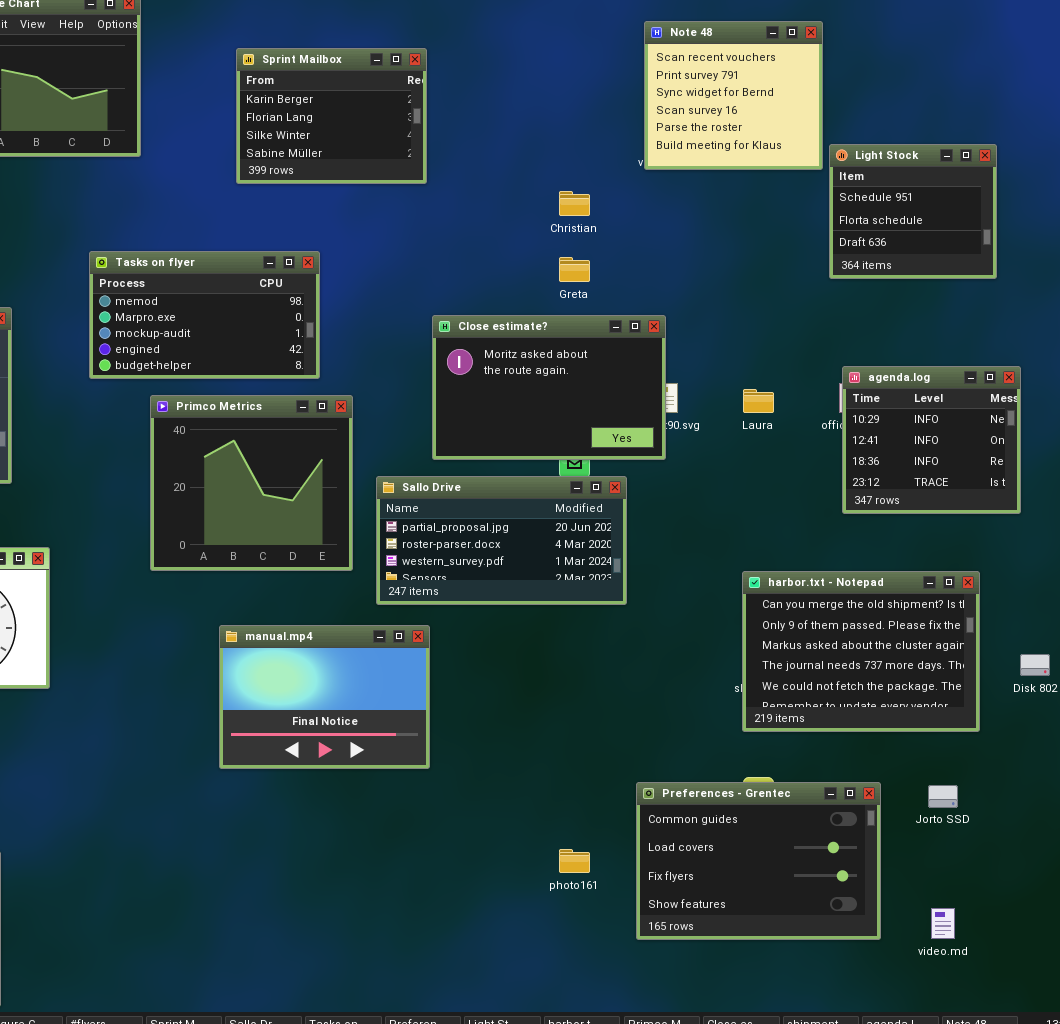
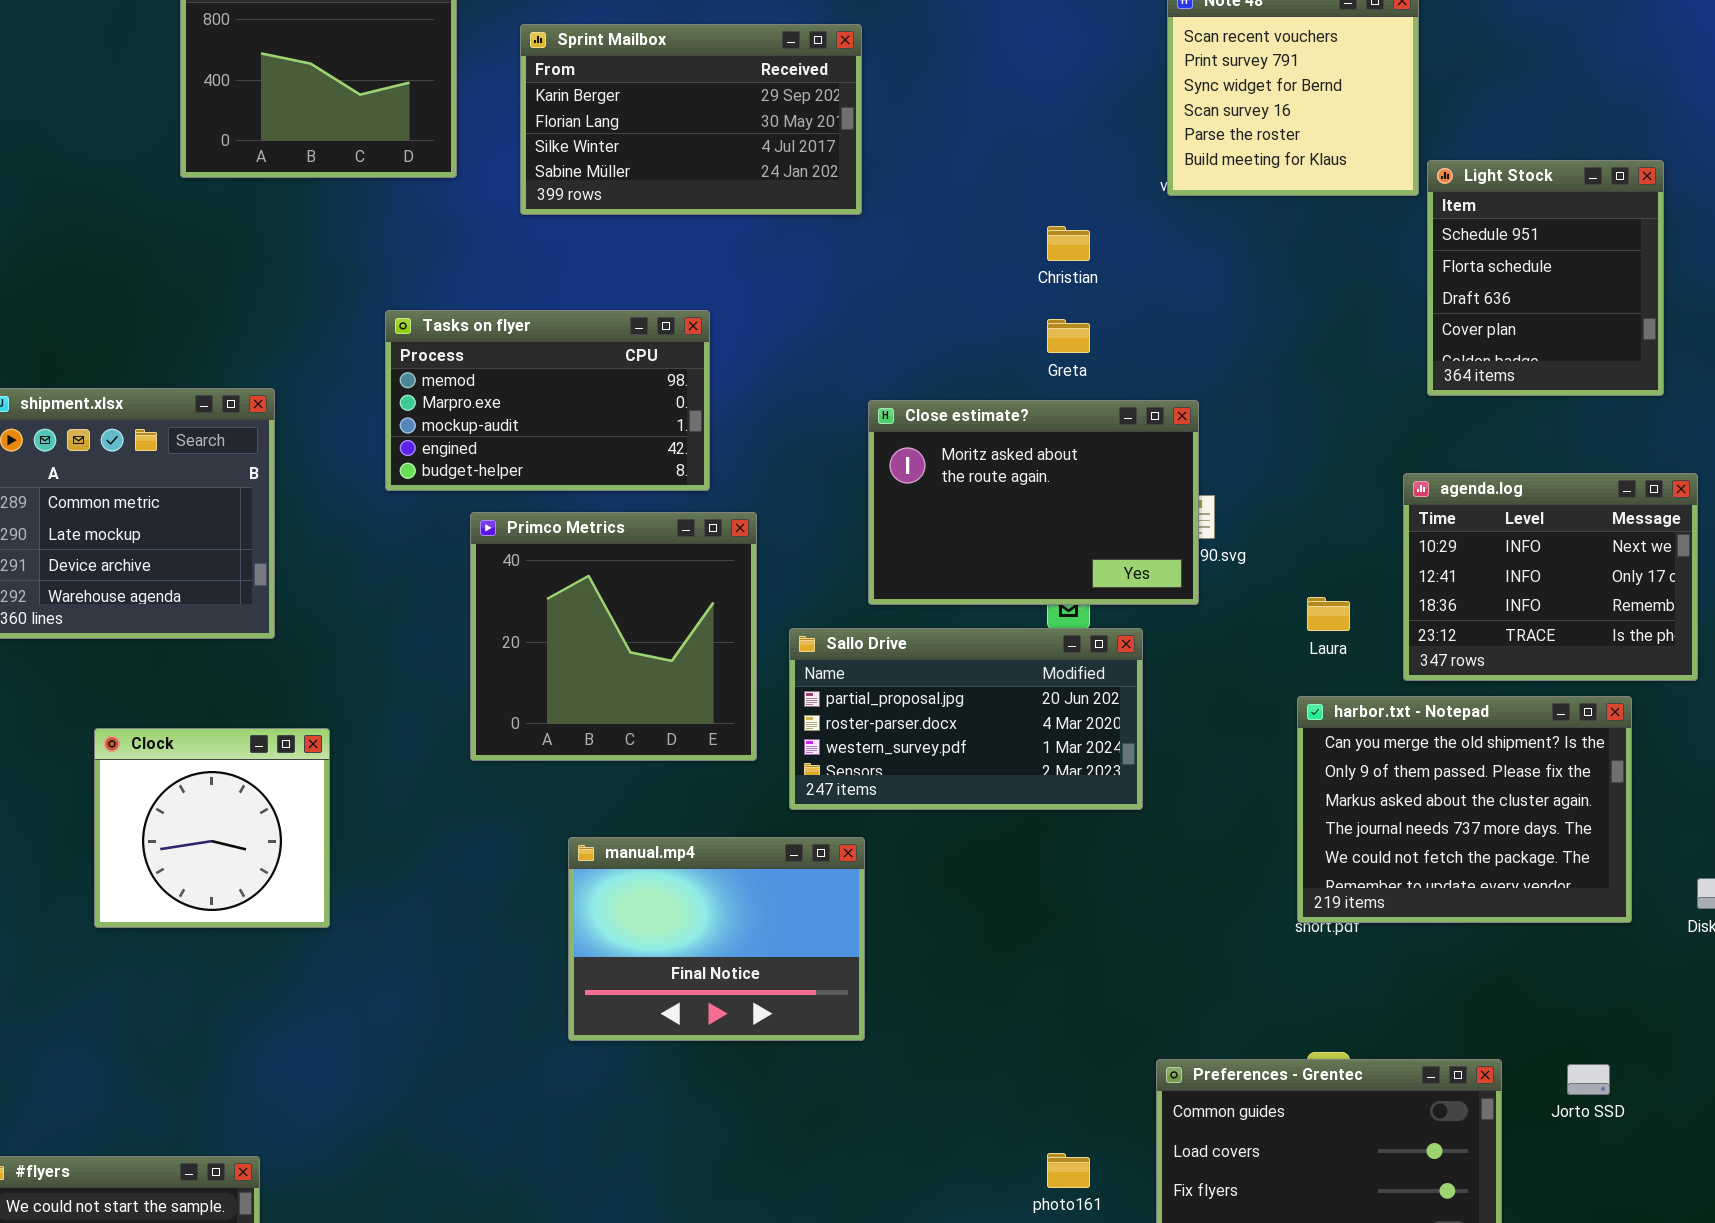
Sprint Mailbox: [236,48,427,184] -> [520,24,862,215], resized
Light Stock: [829,144,997,279] -> [1427,160,1664,396], resized
agenda.log: [842,366,1021,514] -> [1403,473,1698,681], resized
Laura: [743,389,774,413] -> [1307,597,1350,631], moved
harbor.txt - Notepad: [742,571,980,732] -> [1297,696,1632,923], moved

